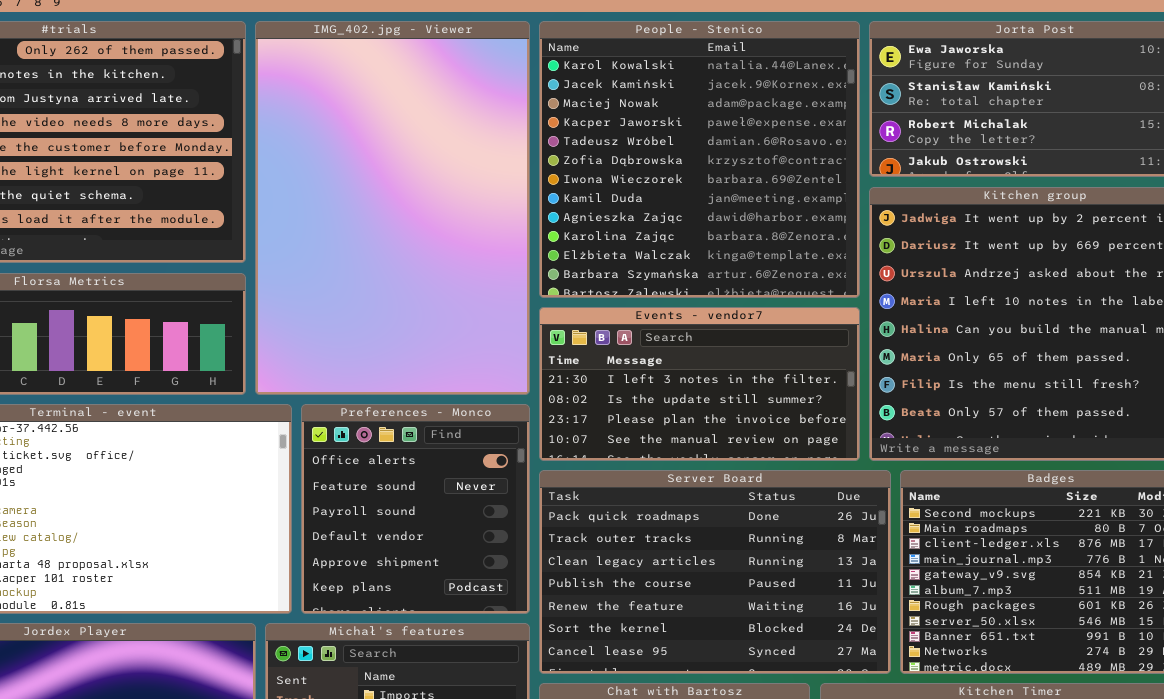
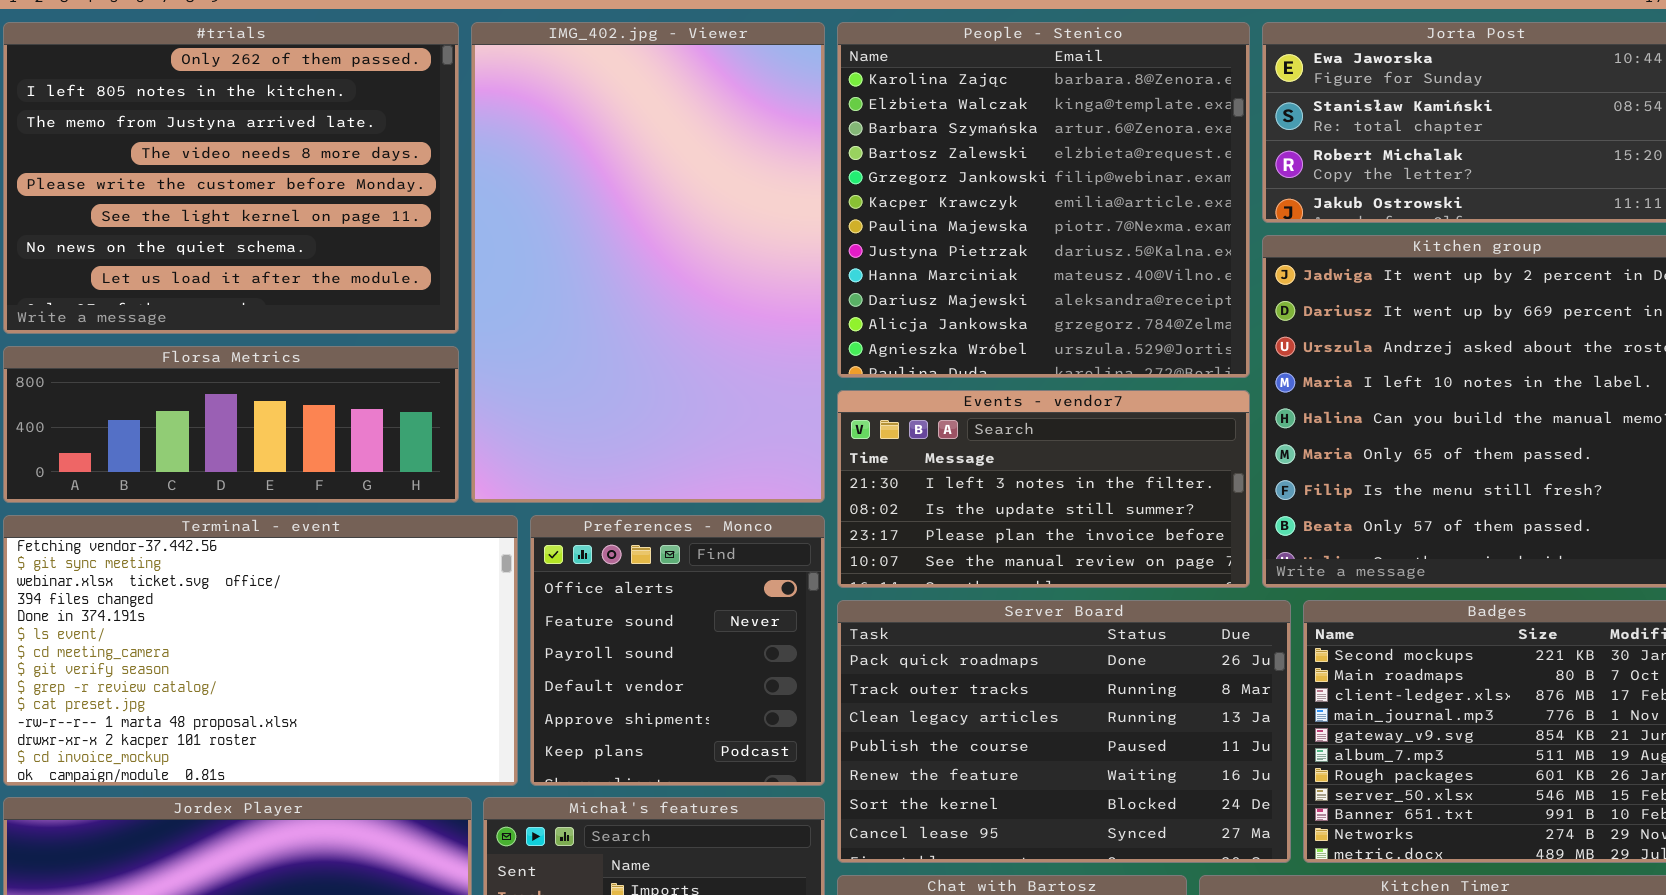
People - Stenico: [539,21,860,298] -> [837,22,1250,378], scrolled down 9 rows

